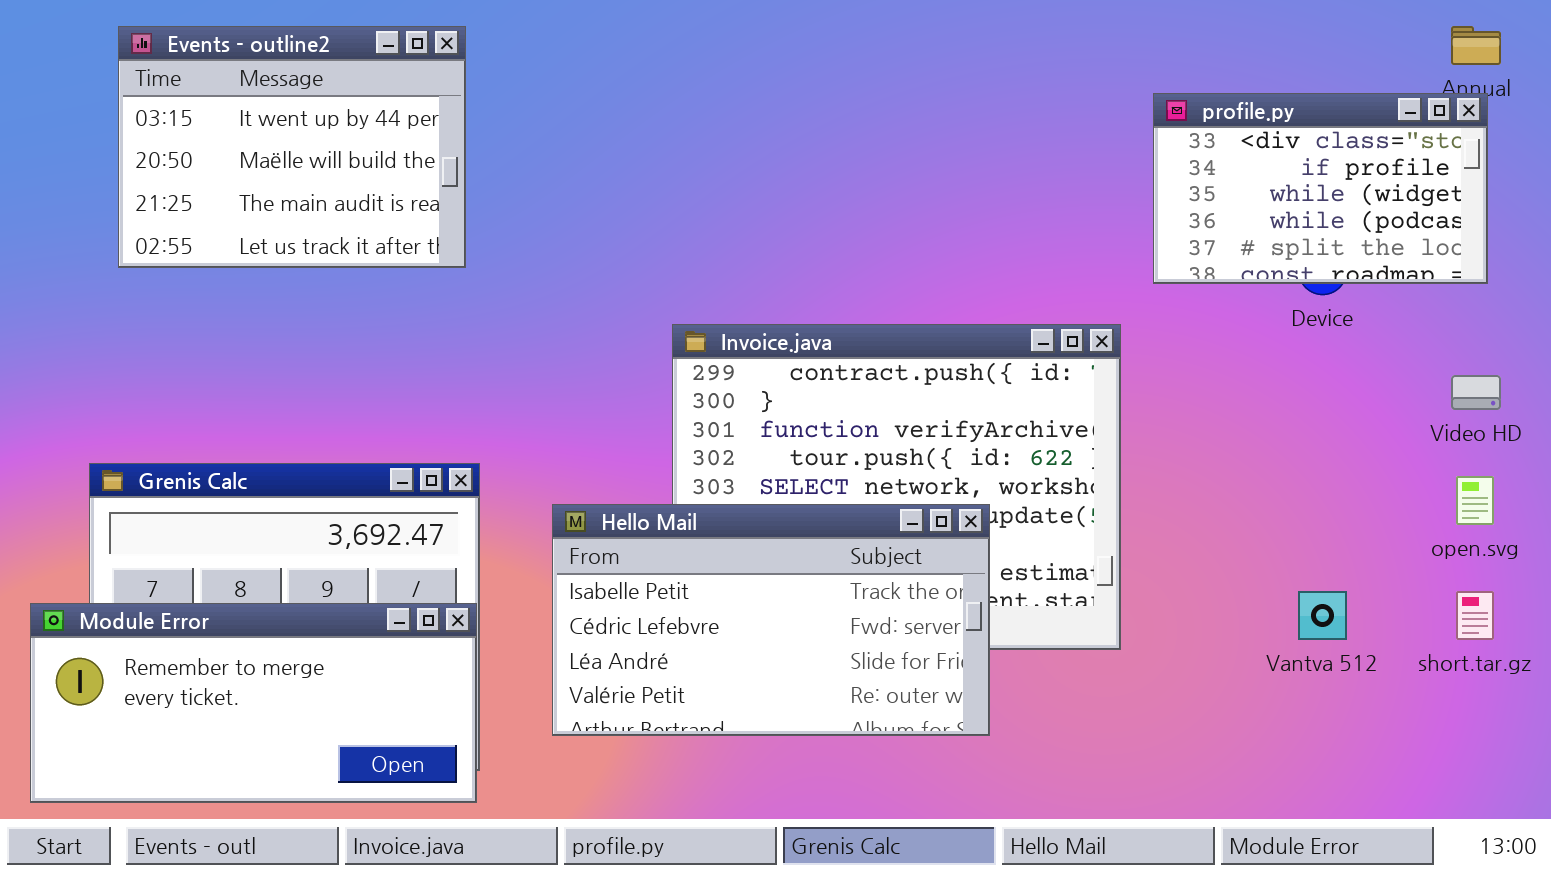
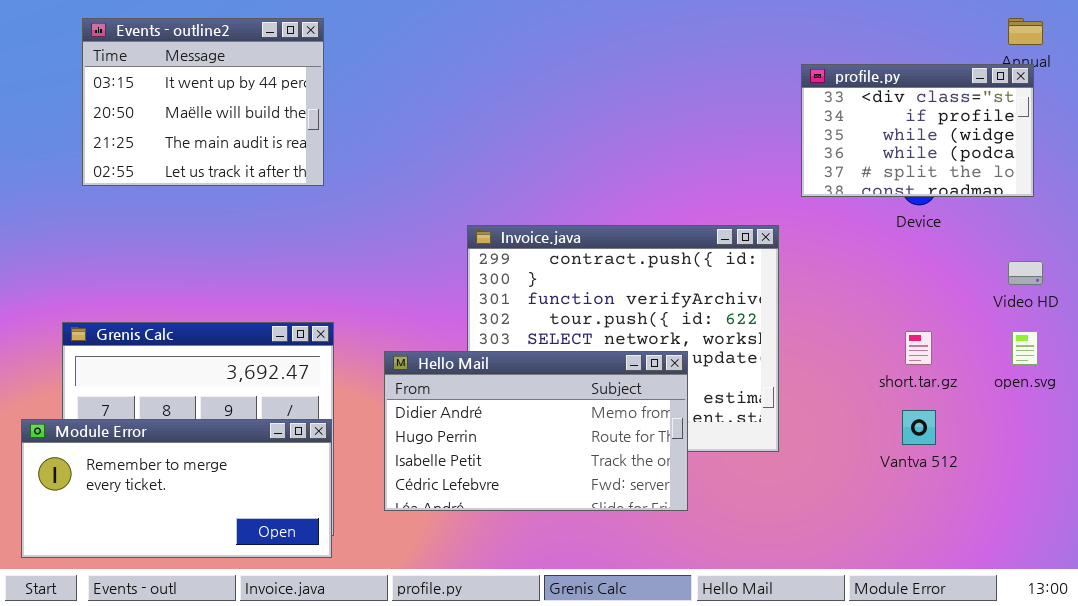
Hello Mail: [552,504,990,736] -> [384,351,688,511], scrolled up 2 rows
short.tar.gz: [1456,591,1494,640] -> [905,331,932,365], moved

